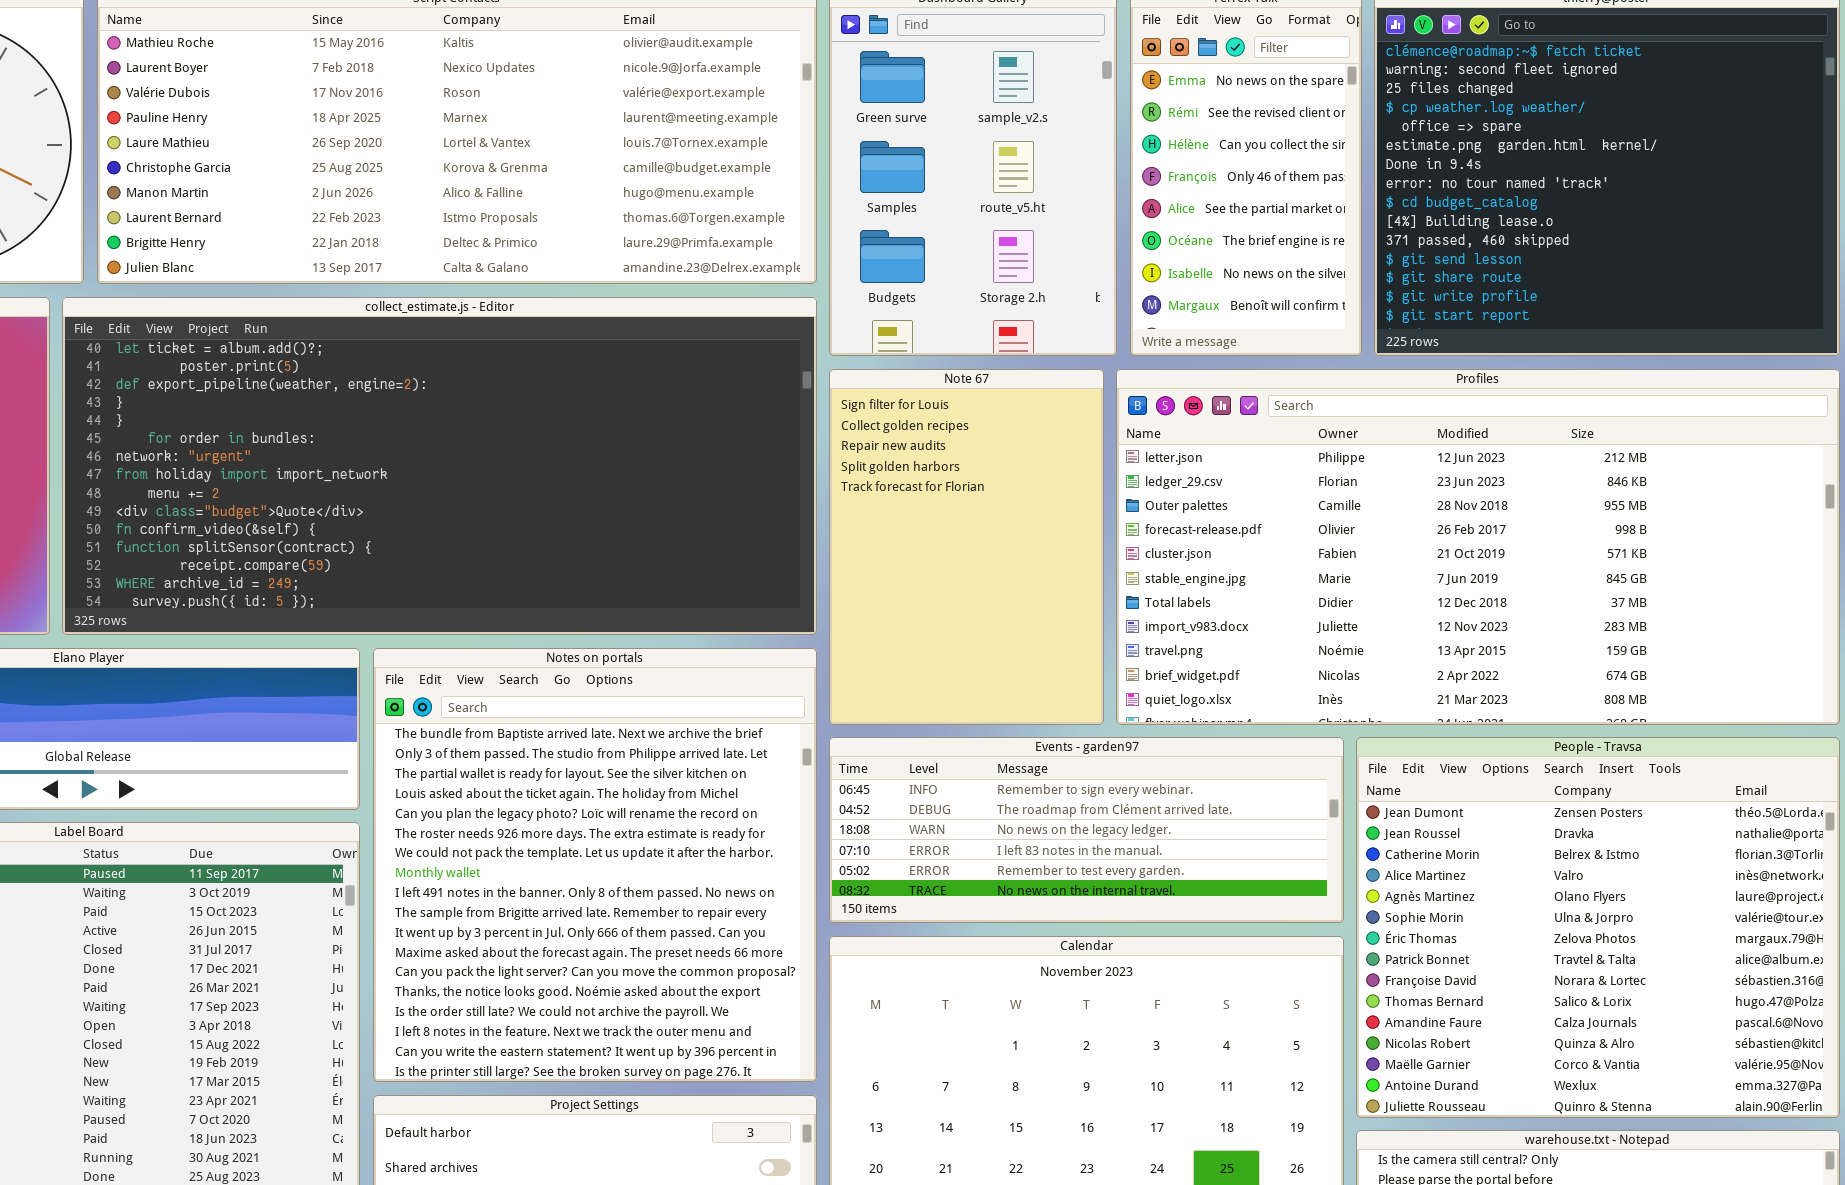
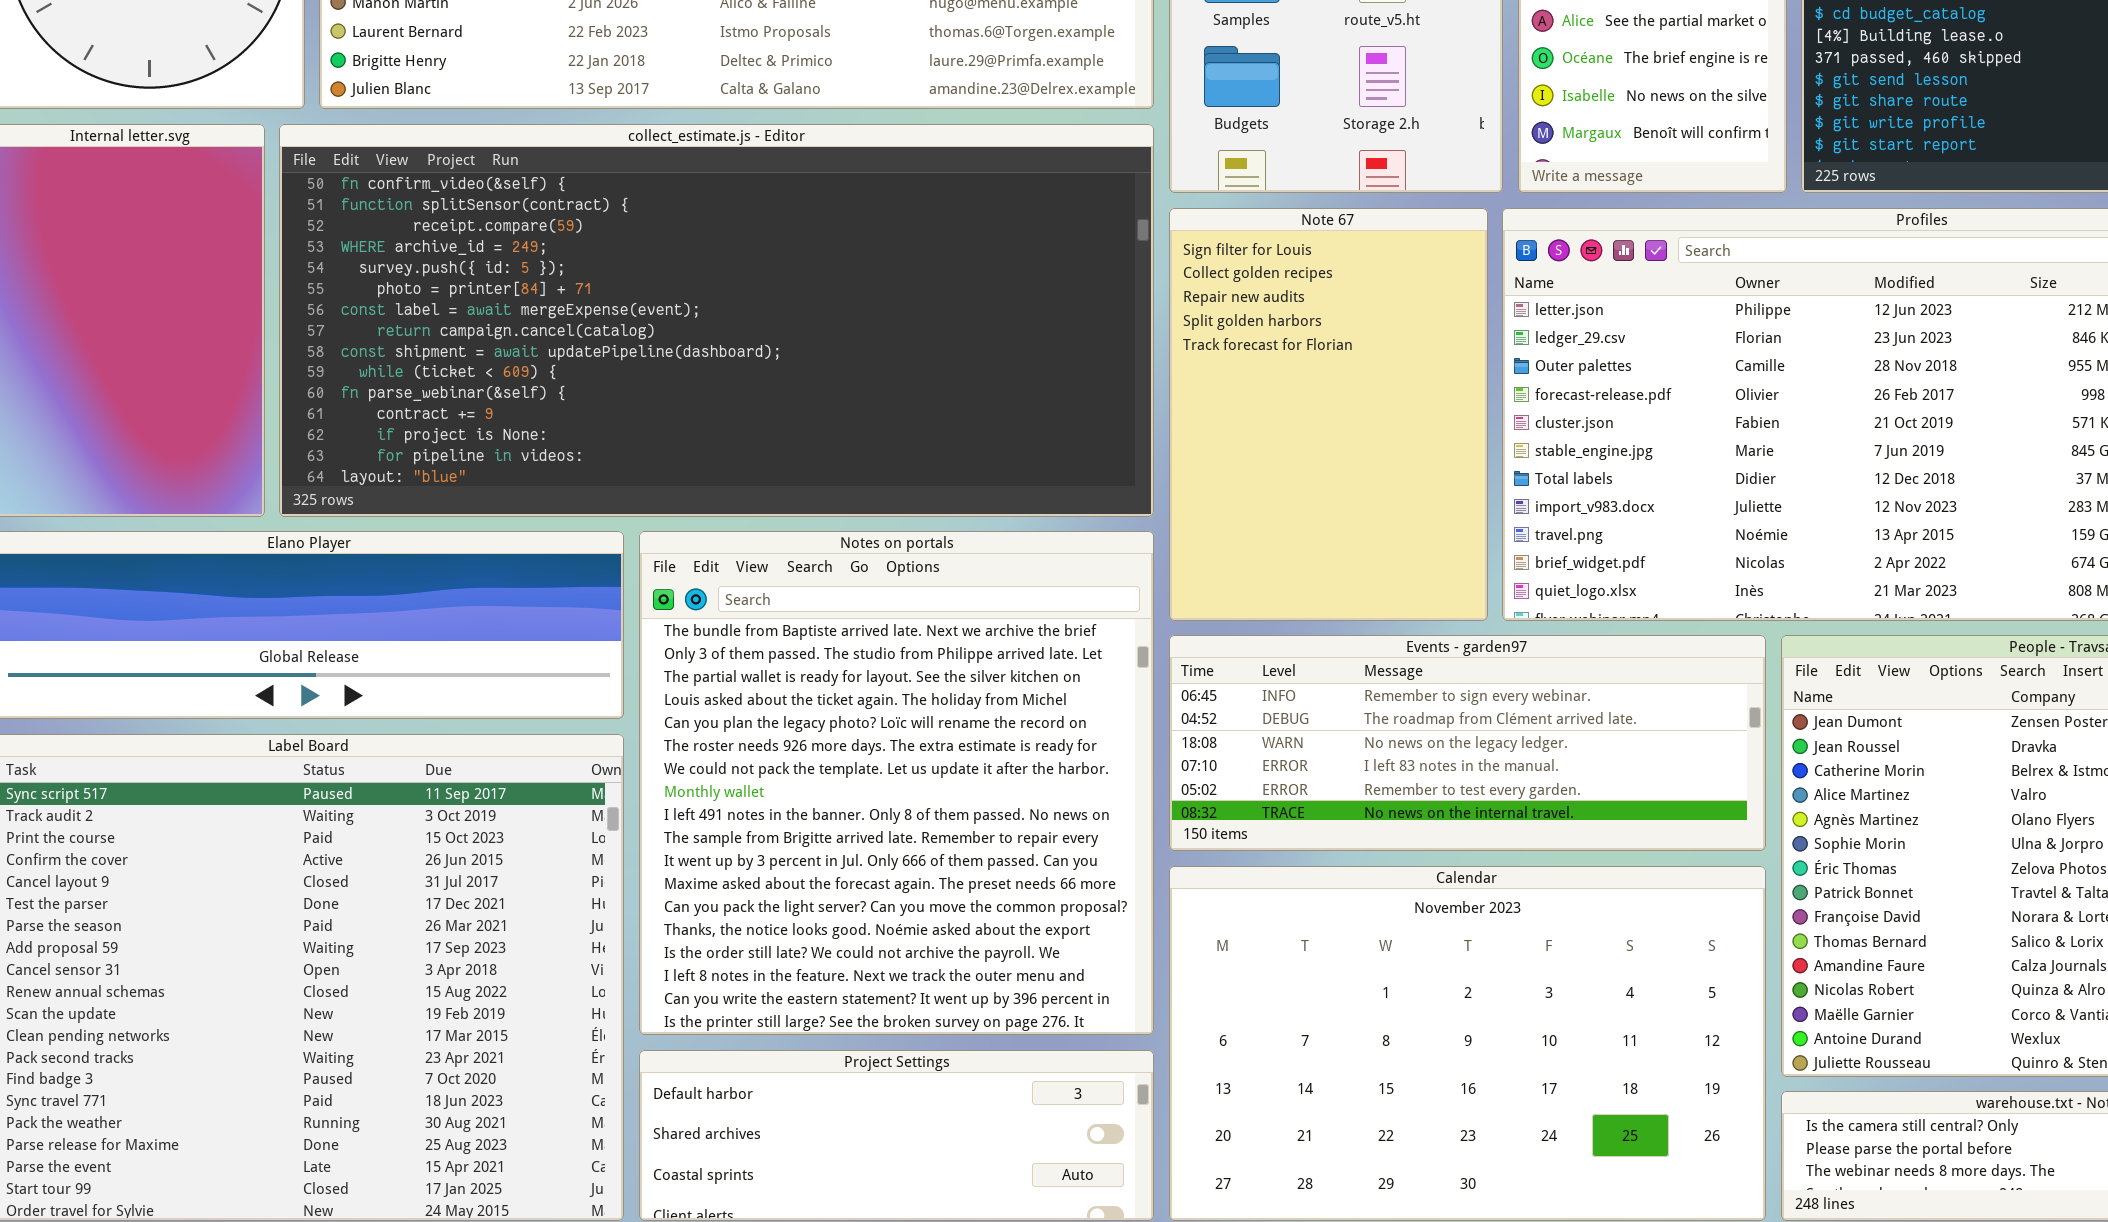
collect_estimate.js - Editor: [62,297,817,635] -> [279,124,1154,517], scrolled down 10 rows

